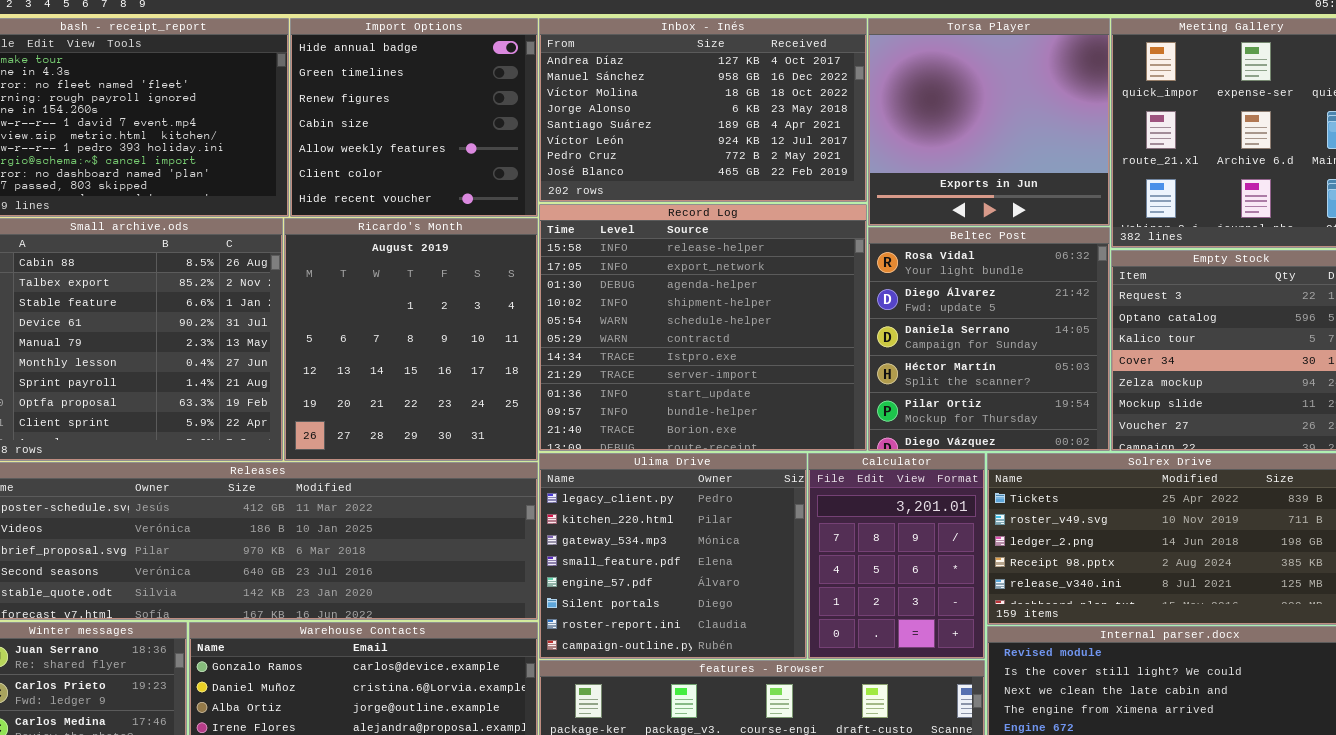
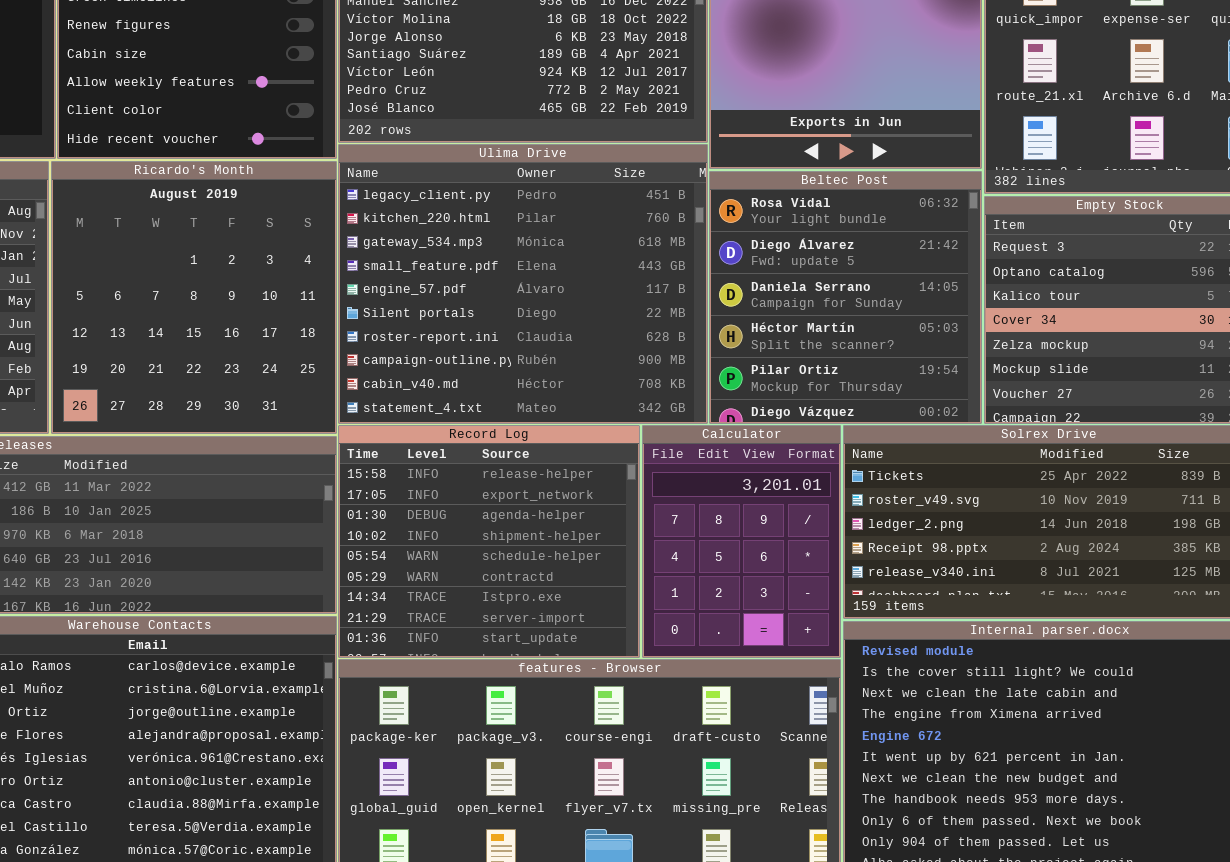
Record Log: [539,204,867,451] -> [338,425,640,658], moved, resized
Ulima Drive: [539,453,807,659] -> [338,144,708,424], moved, resized

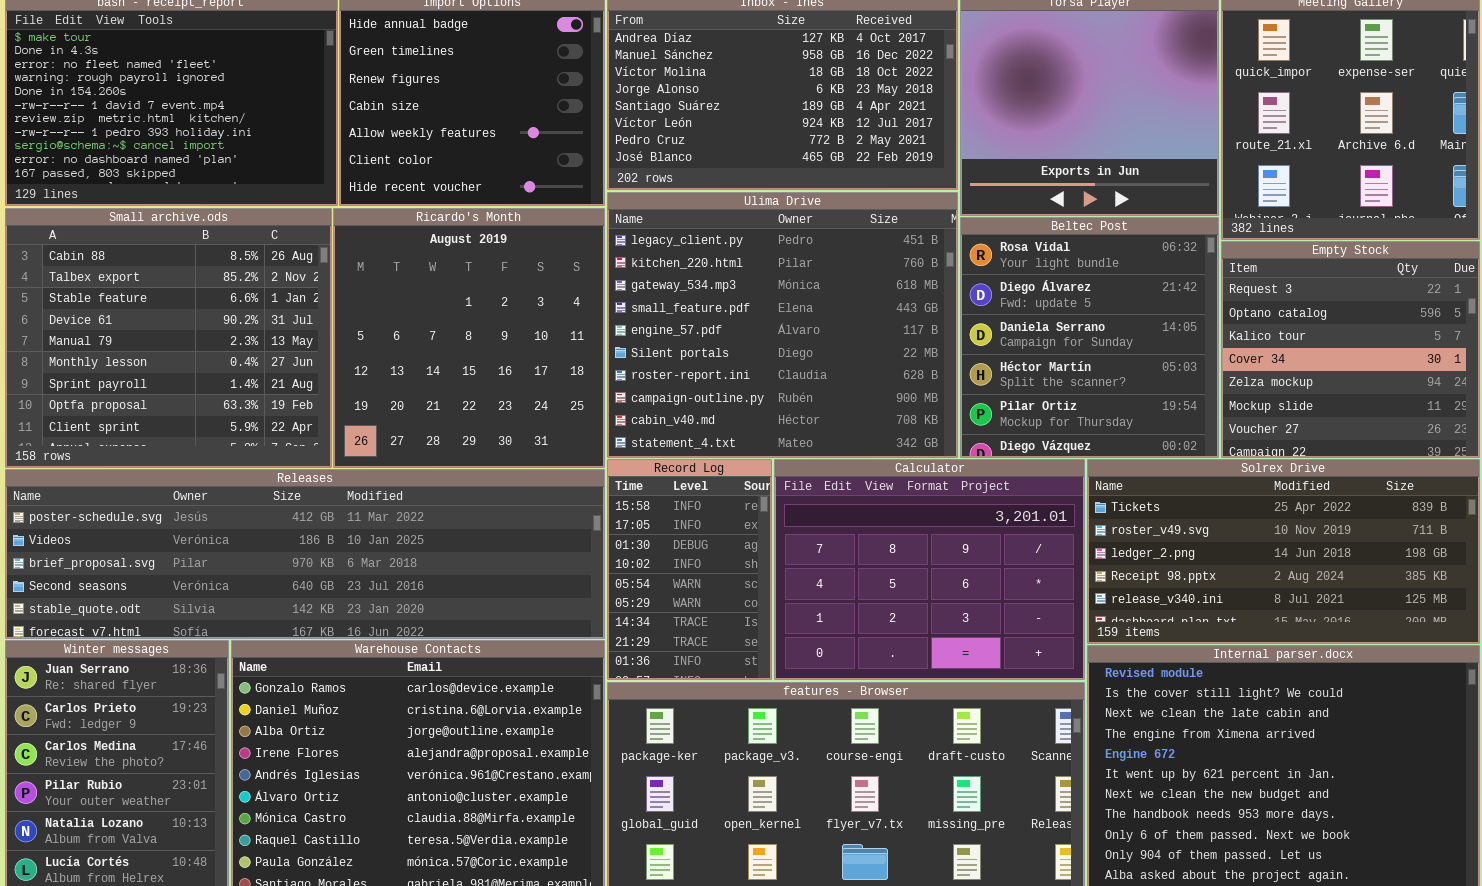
Record Log: [338,425,640,658] -> [607,459,772,680], resized
Calculator: [642,425,841,658] -> [774,459,1085,680], resized

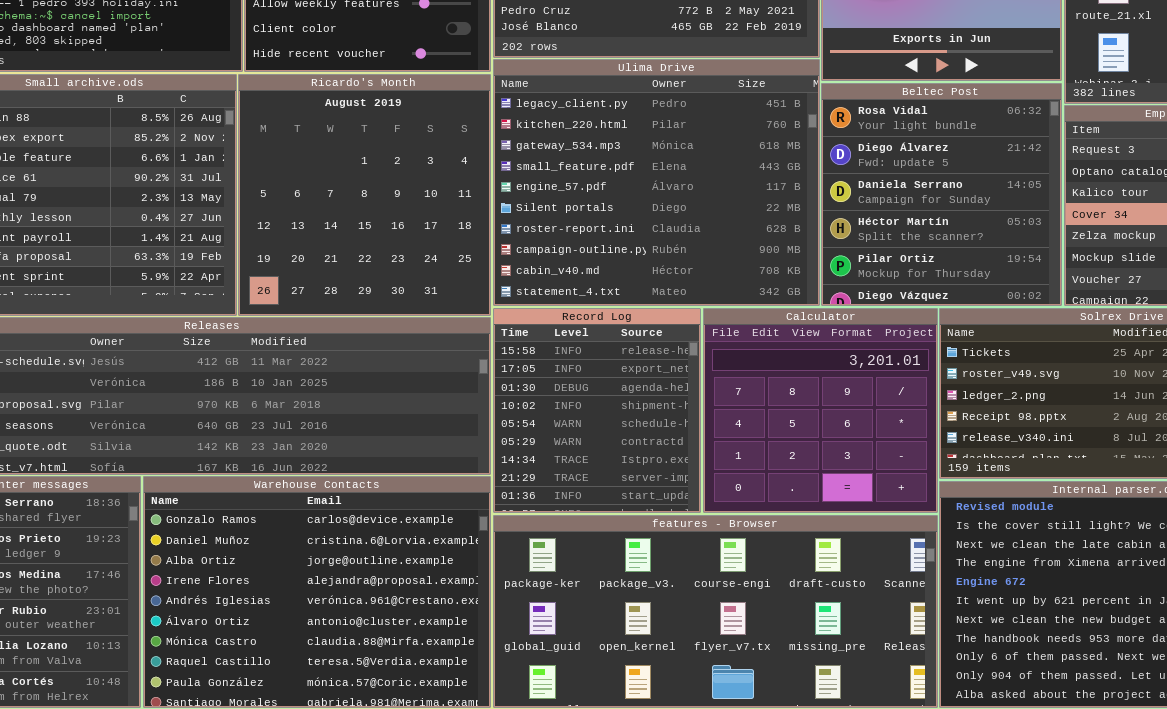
Record Log: [607,459,772,680] -> [493,308,701,513], resized
Calculator: [774,459,1085,680] -> [703,308,938,513], resized

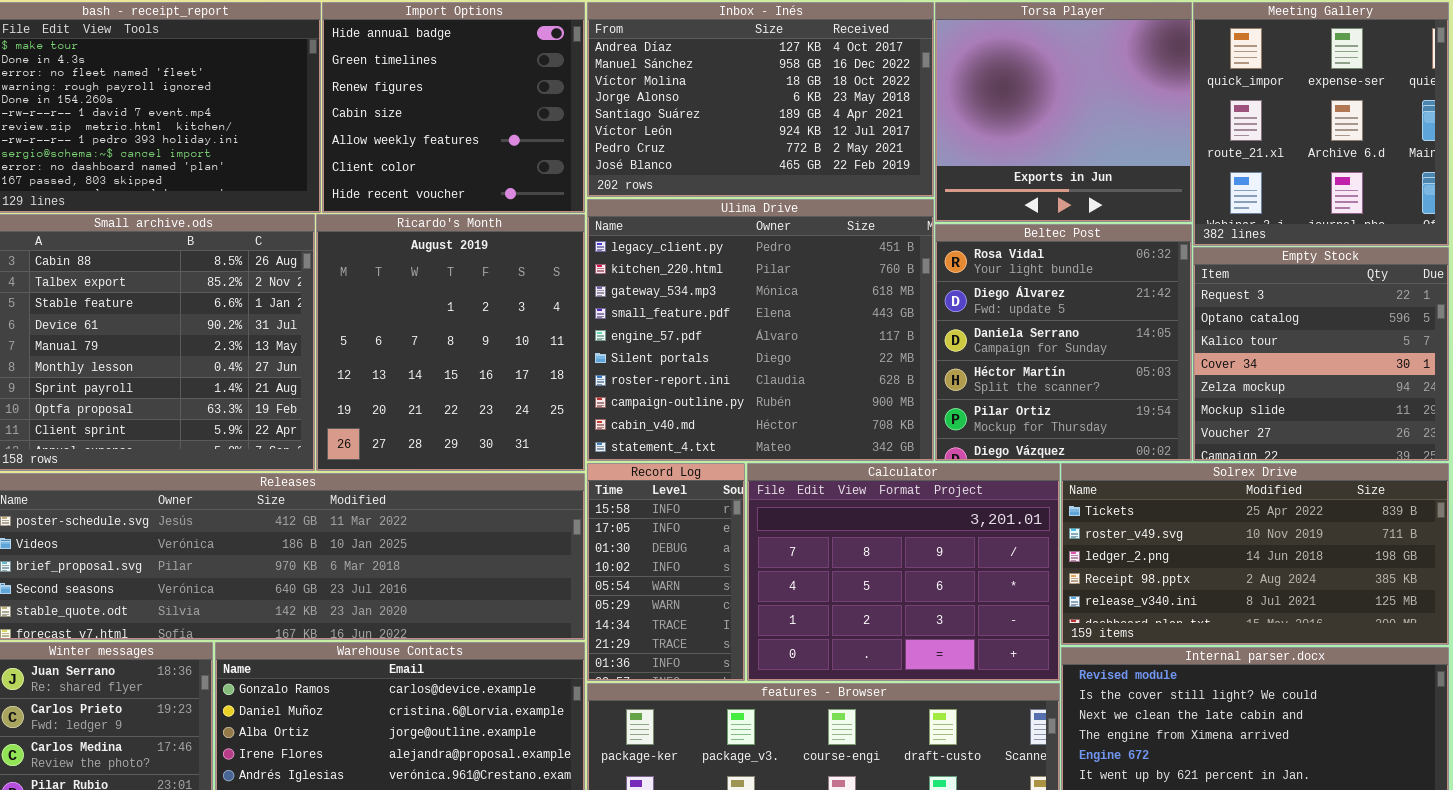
Record Log: [493,308,701,513] -> [587,463,745,681], resized
Calculator: [703,308,938,513] -> [747,463,1060,681], resized

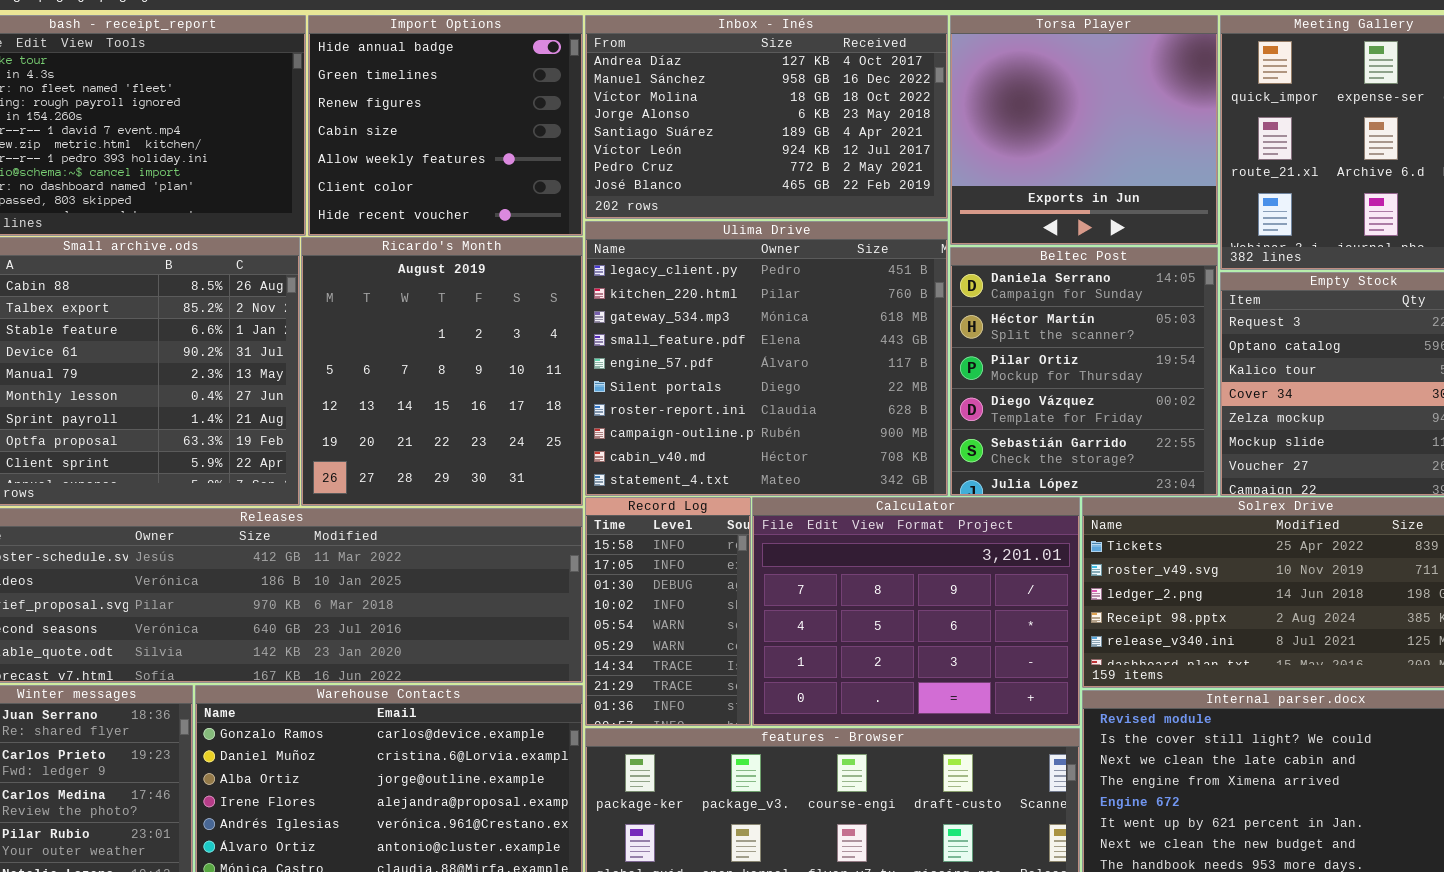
Beltec Post: [935,224,1192,461] -> [950,247,1218,496], scrolled down 2 rows

